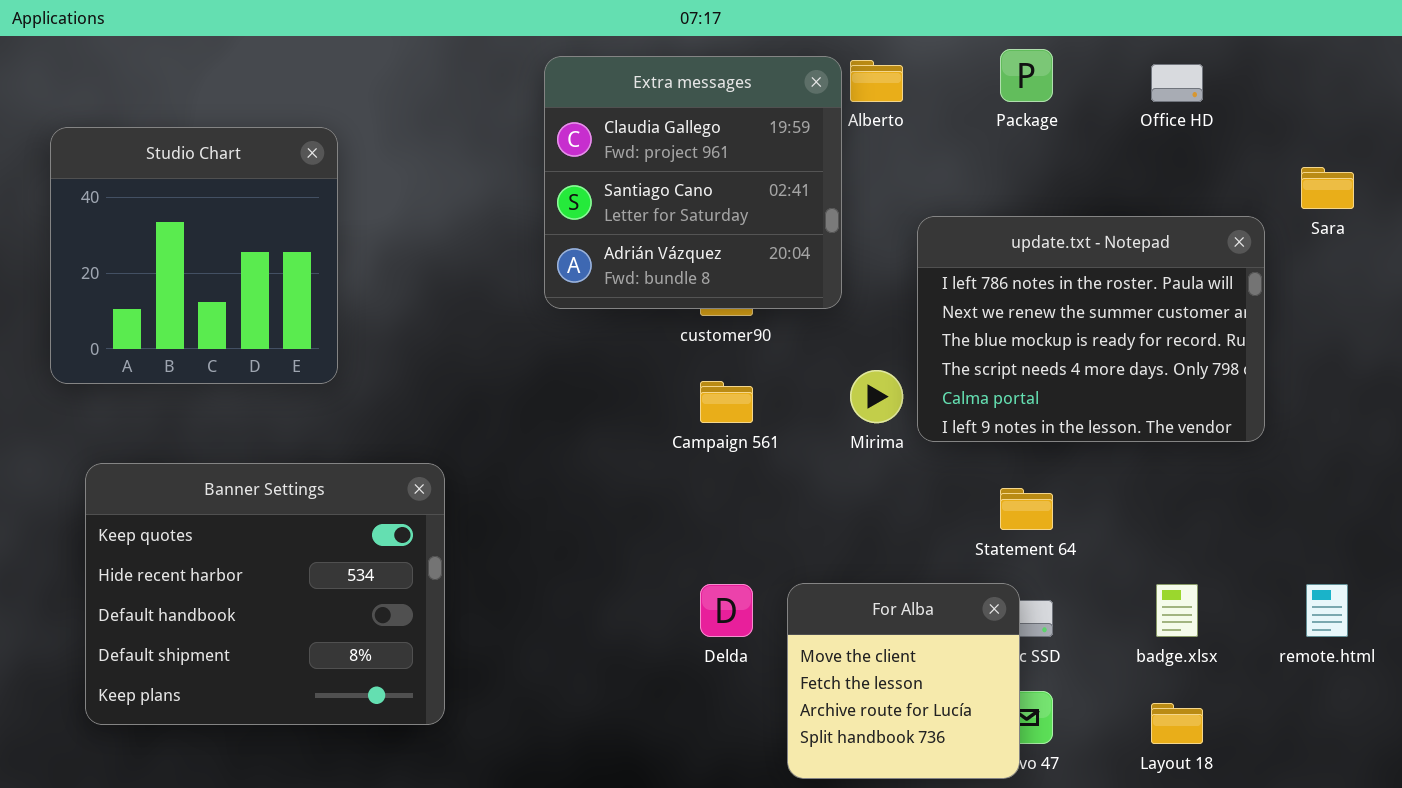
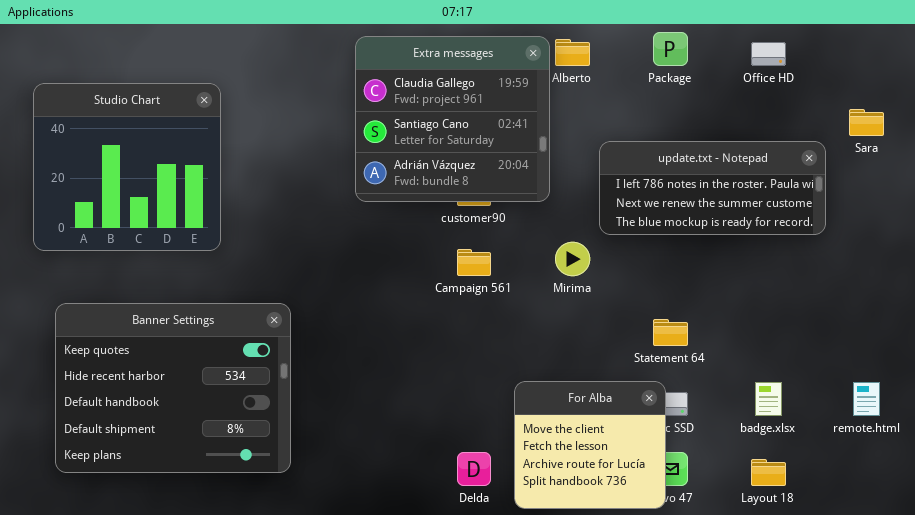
update.txt - Notepad: [917,216,1265,442] -> [599,141,826,235], resized
Delda: [700,584,753,637] -> [457,452,491,486], moved

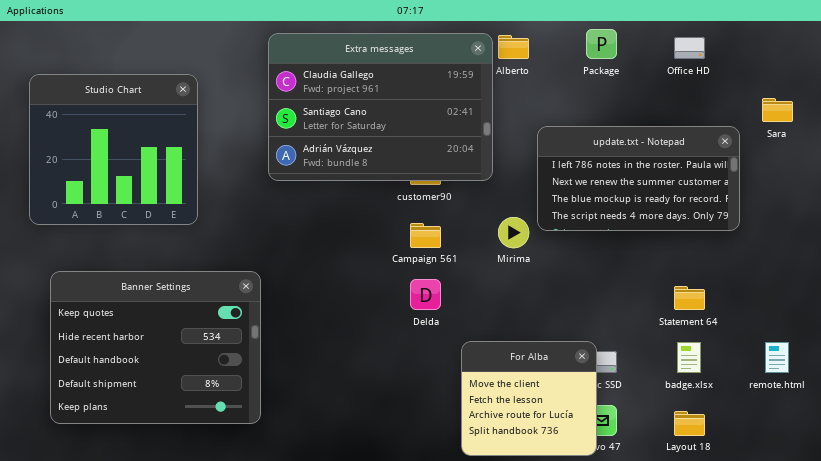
Extra messages: [355,36,550,202] -> [268,33,493,181], resized
update.txt - Notepad: [599,141,826,235] -> [537,126,740,231], resized
Statement 64: [653,319,688,346] -> [674,286,705,310], moved
Delda: [457,452,491,486] -> [410,279,441,310], moved

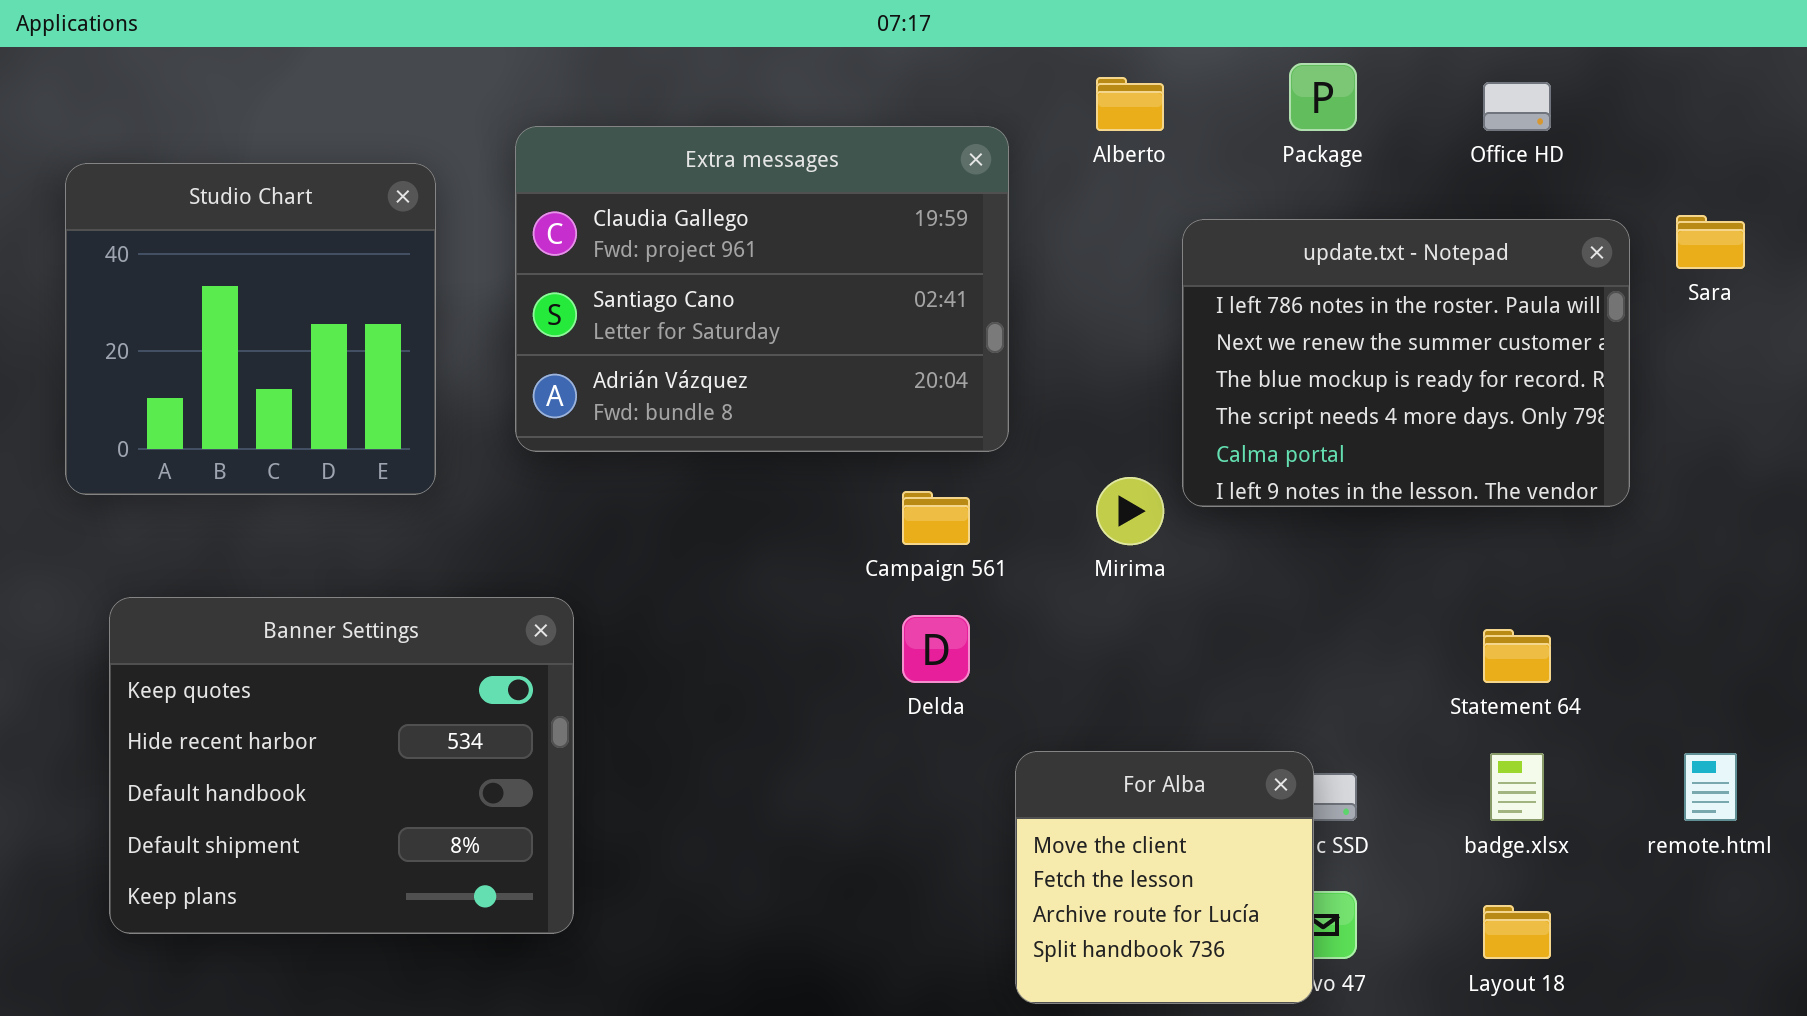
Extra messages: [268,33,493,181] -> [515,126,1009,452], moved
update.txt - Notepad: [537,126,740,231] -> [1182,219,1630,507], resized

